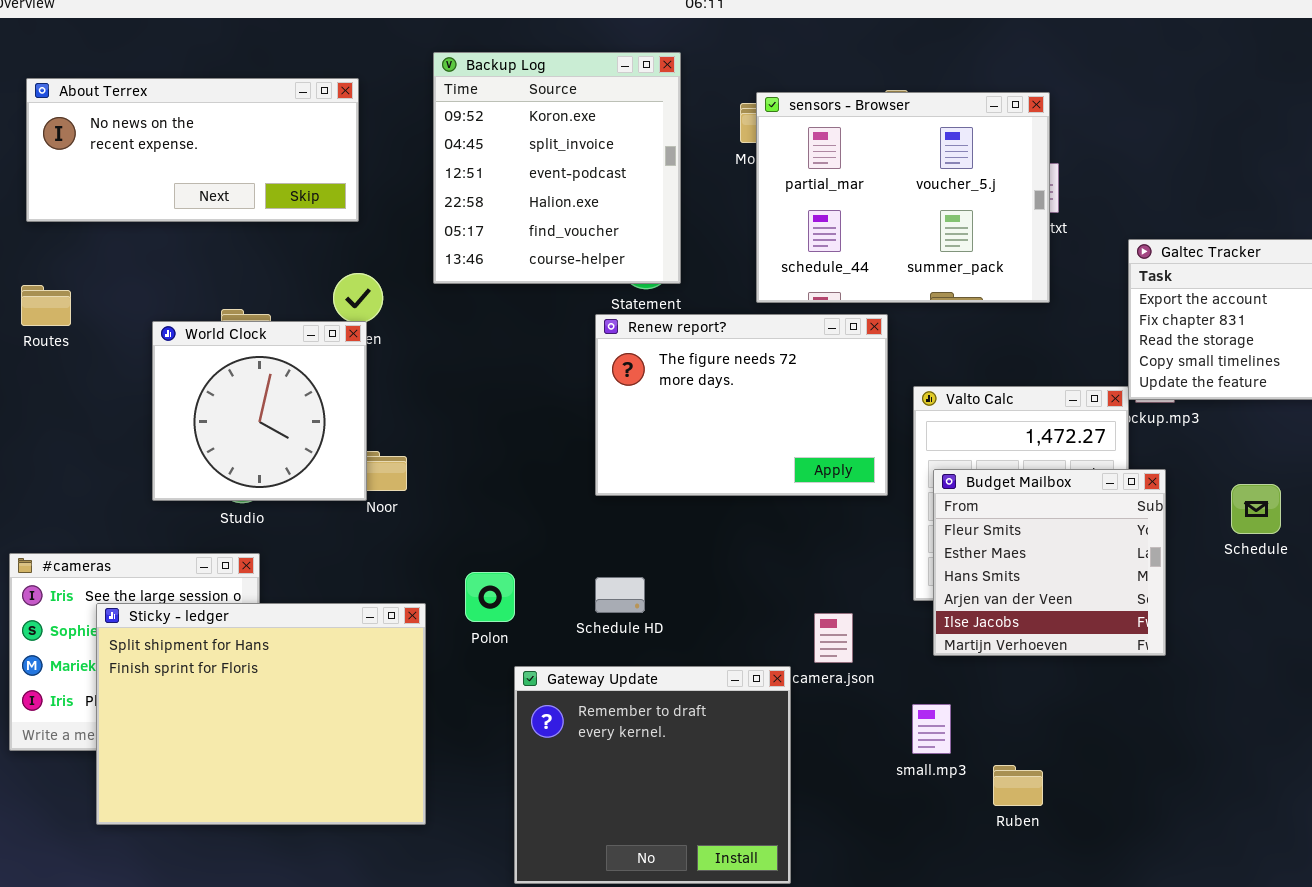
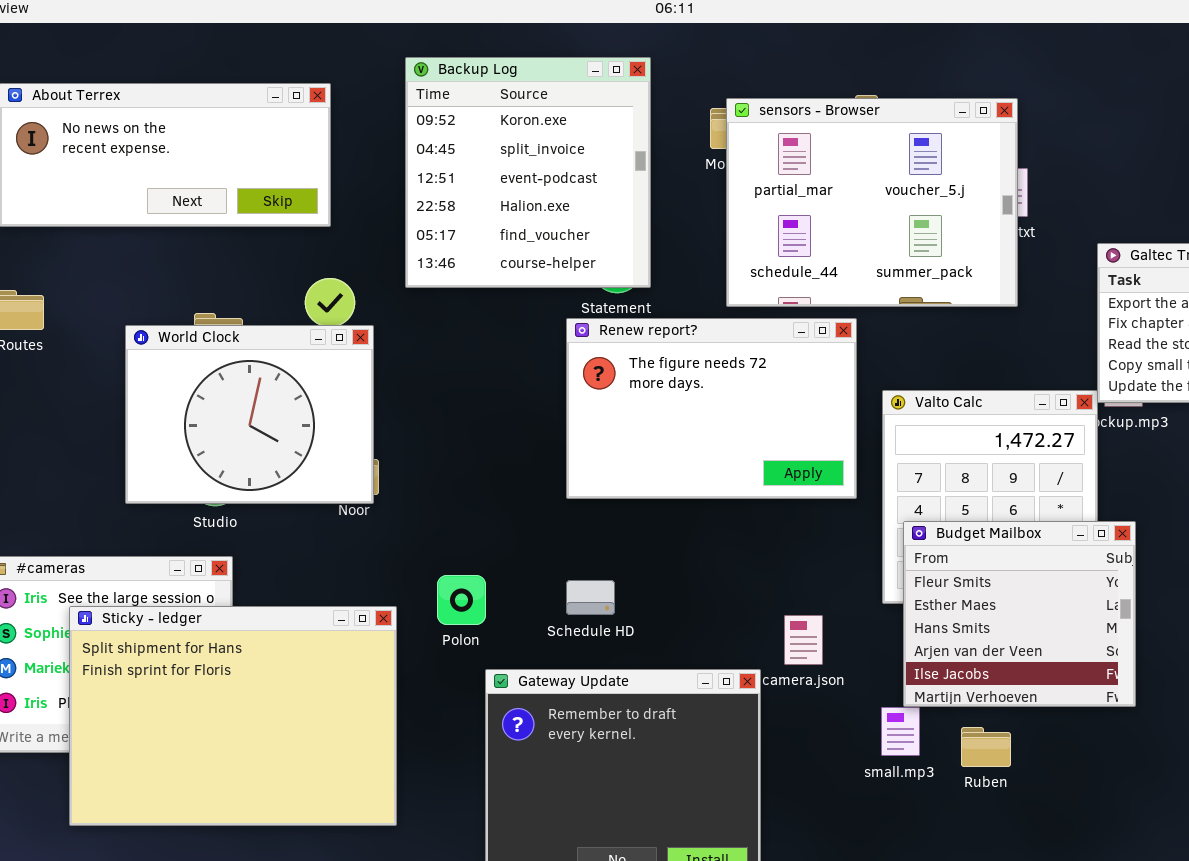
World Clock: [152,321,367,501] -> [125,325,374,504], resized
Budget Mailbox: [933,469,1166,656] -> [903,521,1136,707], moved
Ruben: [993,765,1043,806] -> [961,727,1011,767], moved

